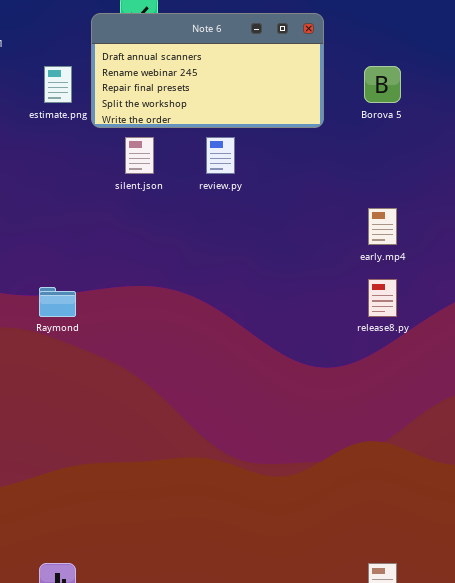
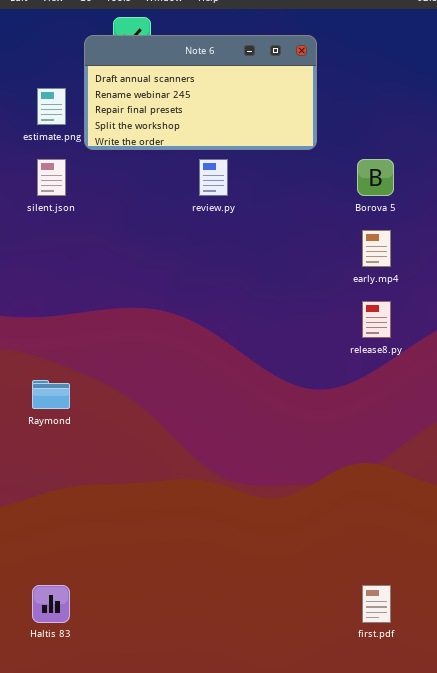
Borova 5: [364,66,401,103] -> [357,159,394,196], moved
silent.json: [125,137,154,174] -> [37,159,66,196], moved
Raymond: [39,287,76,317] -> [32,380,70,409], moved

